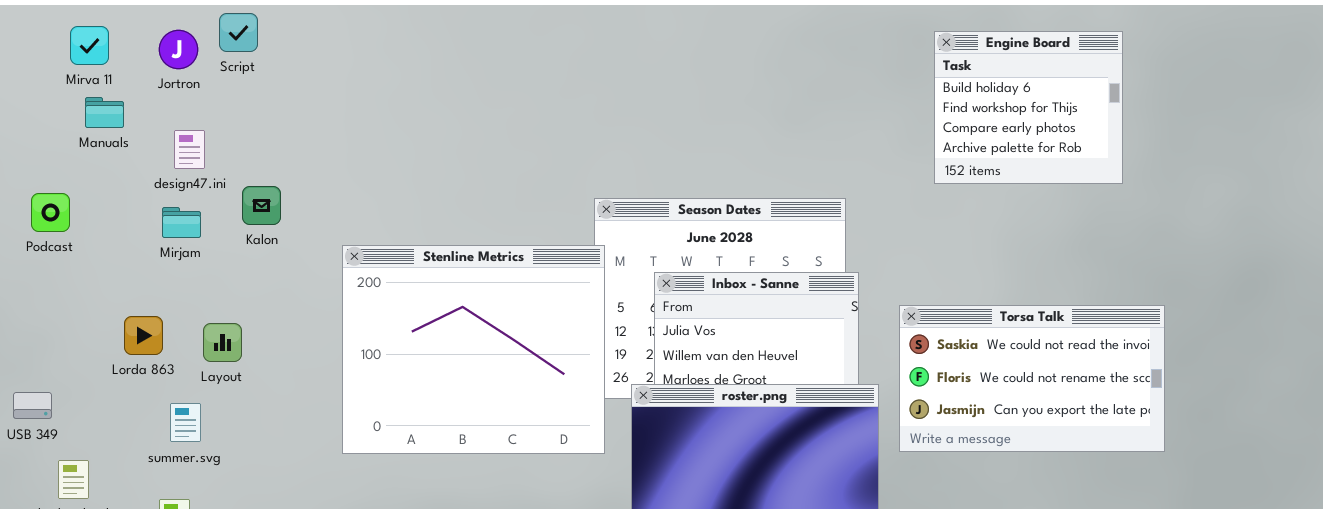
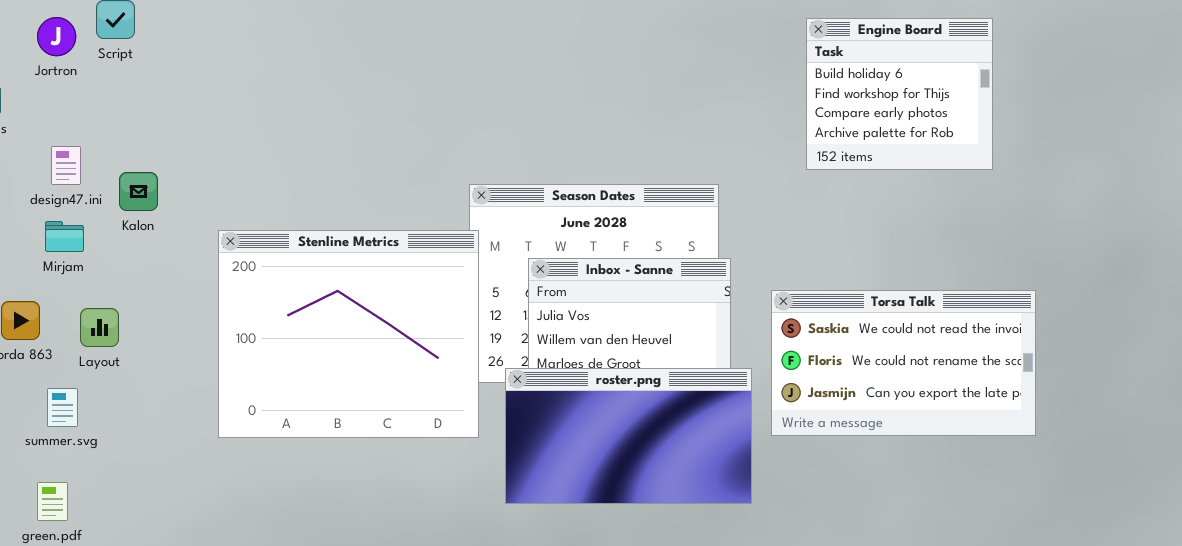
design47.ini: [174,130,205,169] -> [51,146,81,185], moved
Mirjam: [162,207,201,238] -> [45,221,84,252], moved

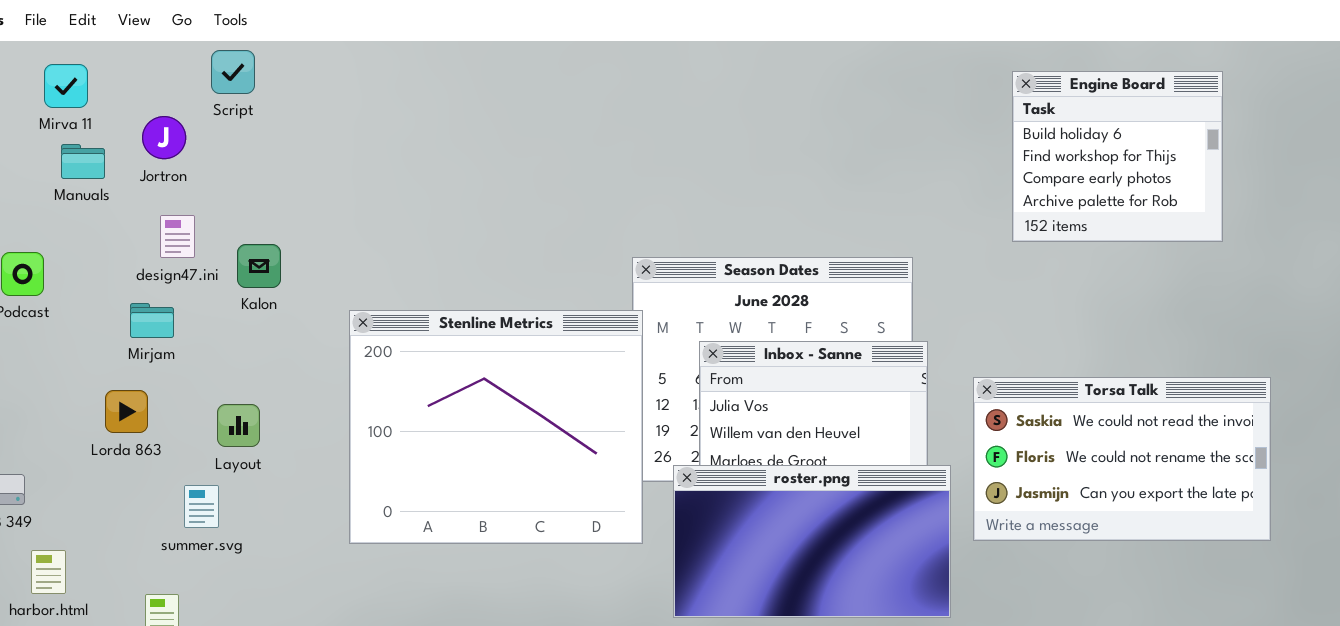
Jortron: [37,17,76,56] -> [142,116,186,159], moved
Mirjam: [45,221,84,252] -> [130,303,174,338], moved
Layout: [80,308,119,347] -> [217,404,260,447], moved
summer.svg: [47,388,78,427] -> [184,485,219,528], moved

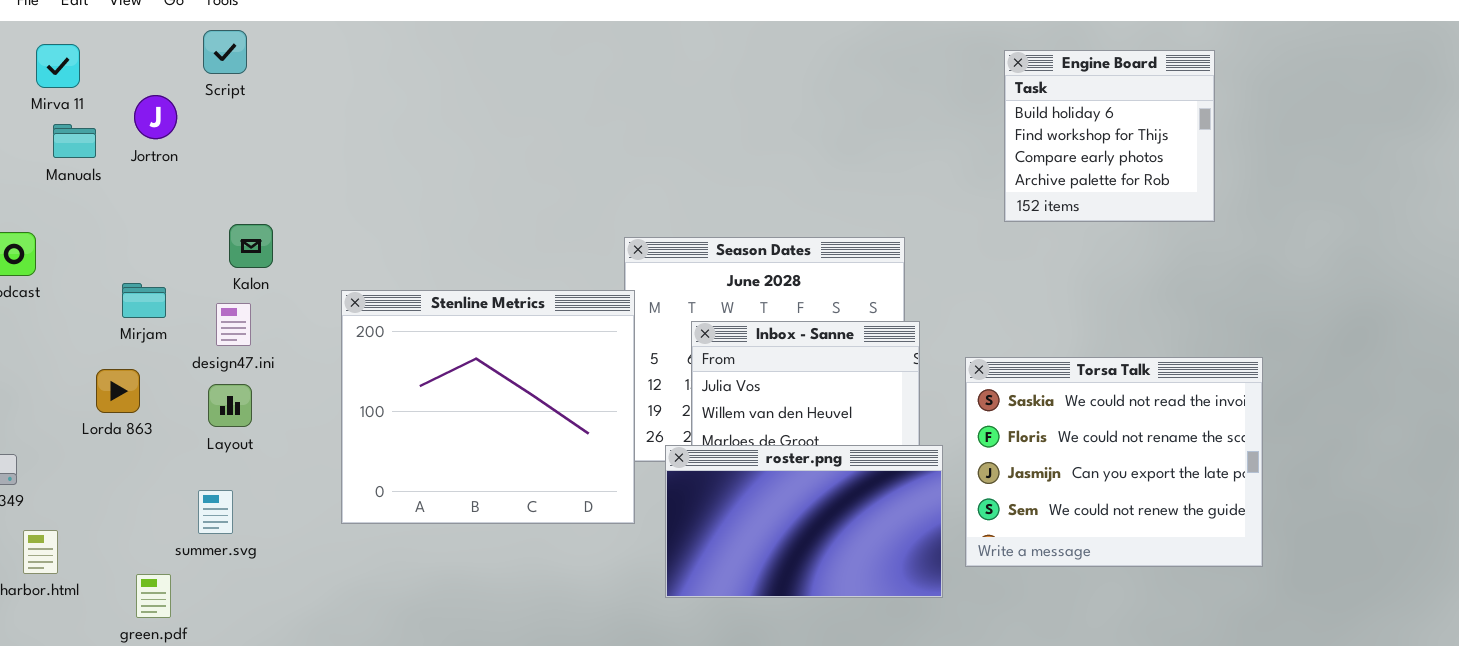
design47.ini: [160,215,195,258] -> [216,303,251,346], moved
Torsa Talk: [973,377,1271,541] -> [965,357,1263,567], resized
summer.svg: [184,485,219,528] -> [198,490,233,534], moved

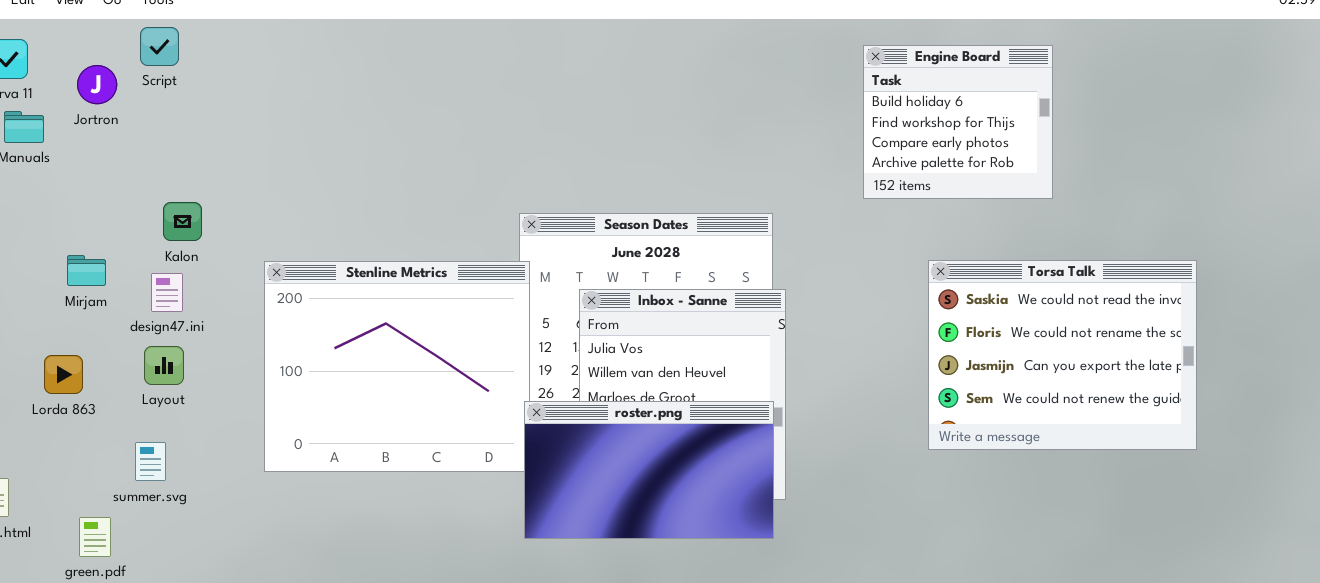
Jortron: [134,95,177,139] -> [77,65,117,104], moved
Torsa Talk: [965,357,1263,567] -> [928,260,1197,450], moved
Lorda 863: [96,369,140,413] -> [44,355,83,394], moved
roster.png: [665,445,943,598] -> [524,401,774,539], moved

